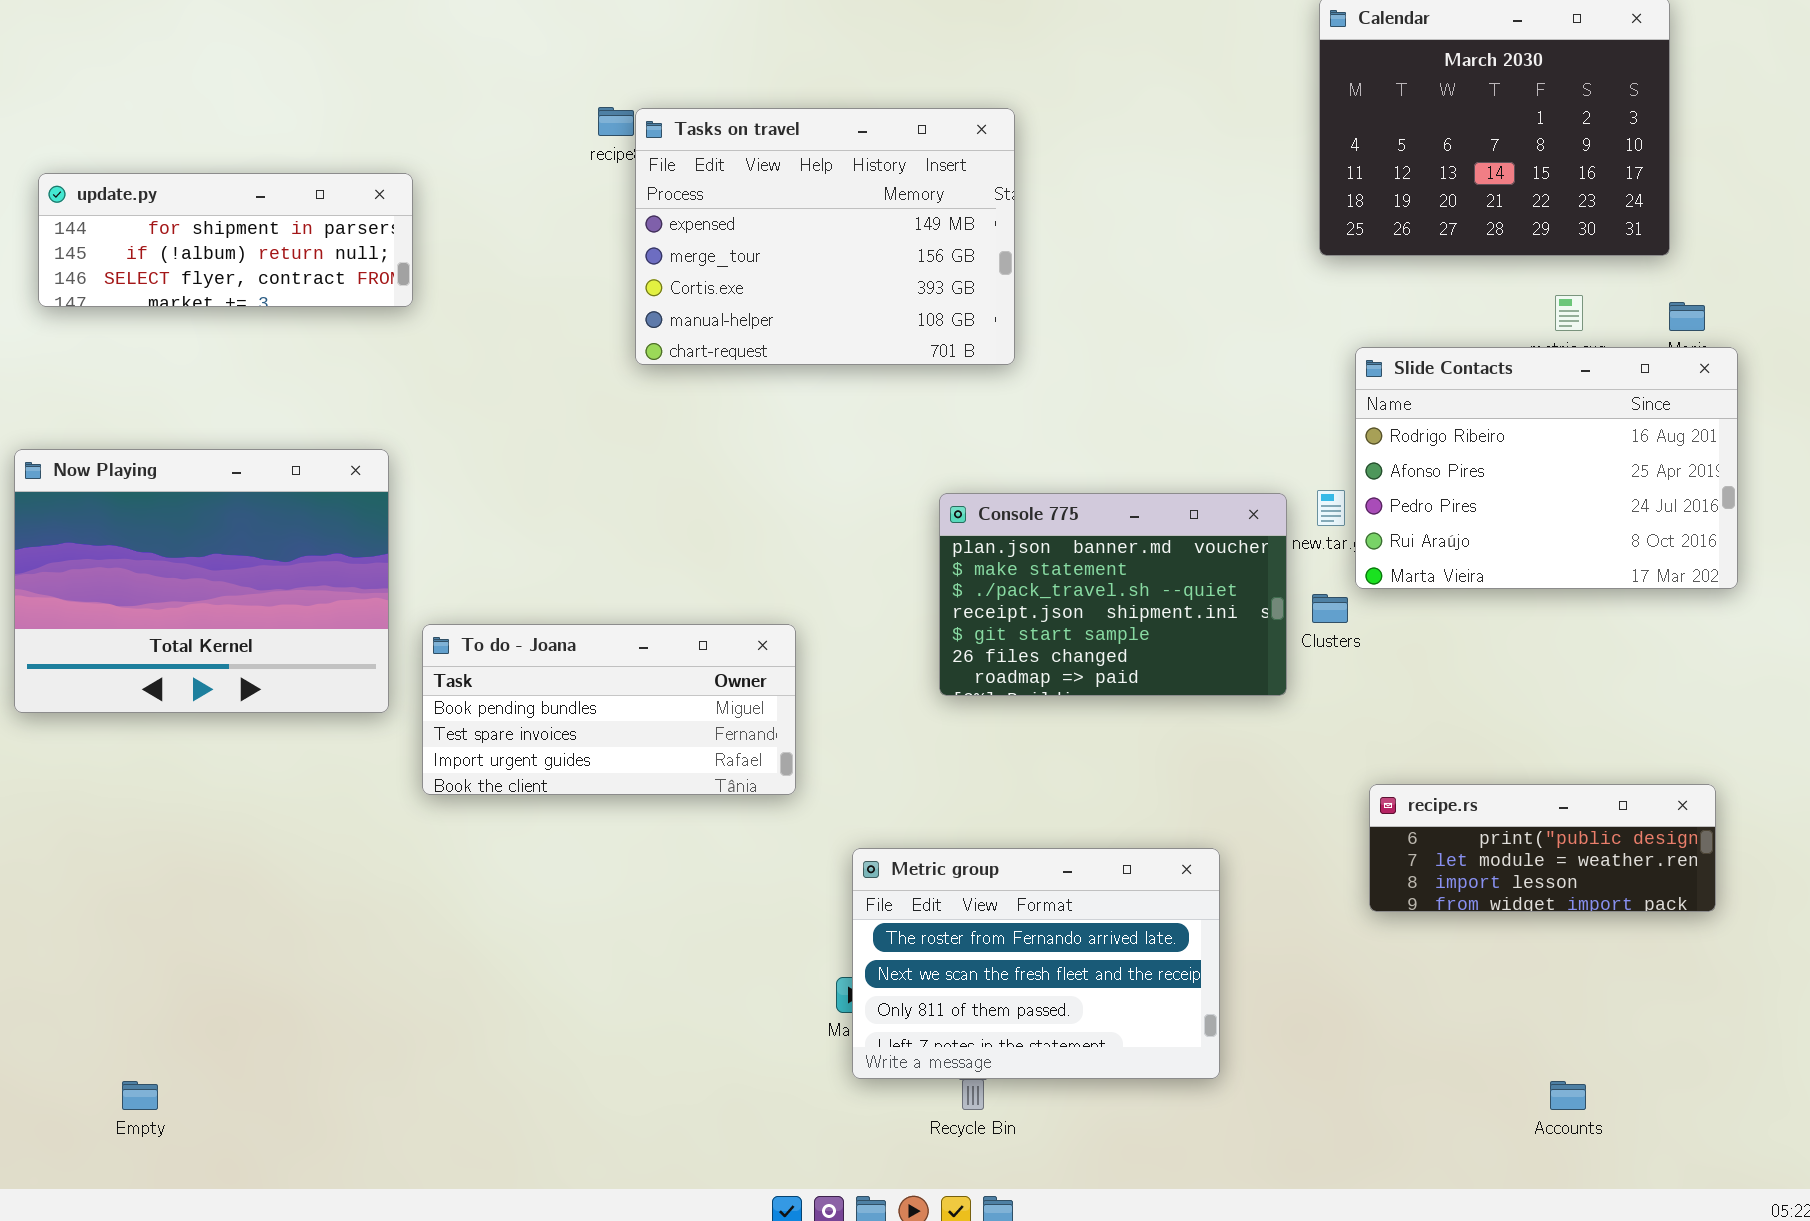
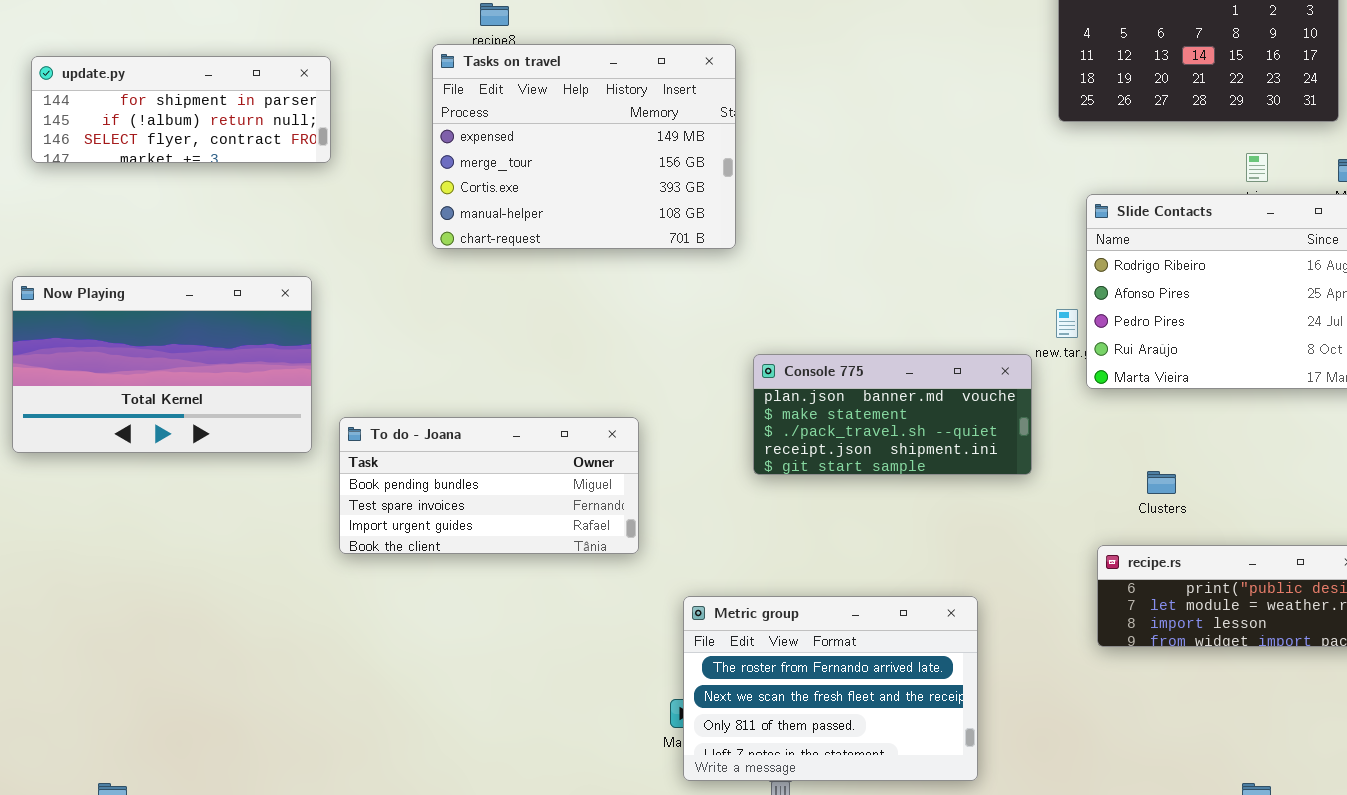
Tasks on travel: [635,108,1015,365] -> [432,44,736,249], moved
Now Playing: [14,449,389,713] -> [12,276,312,453], resized
Console 775: [939,493,1287,696] -> [753,354,1032,475], resized
Clusters: [1312,594,1348,623] -> [1147,471,1176,494], moved

